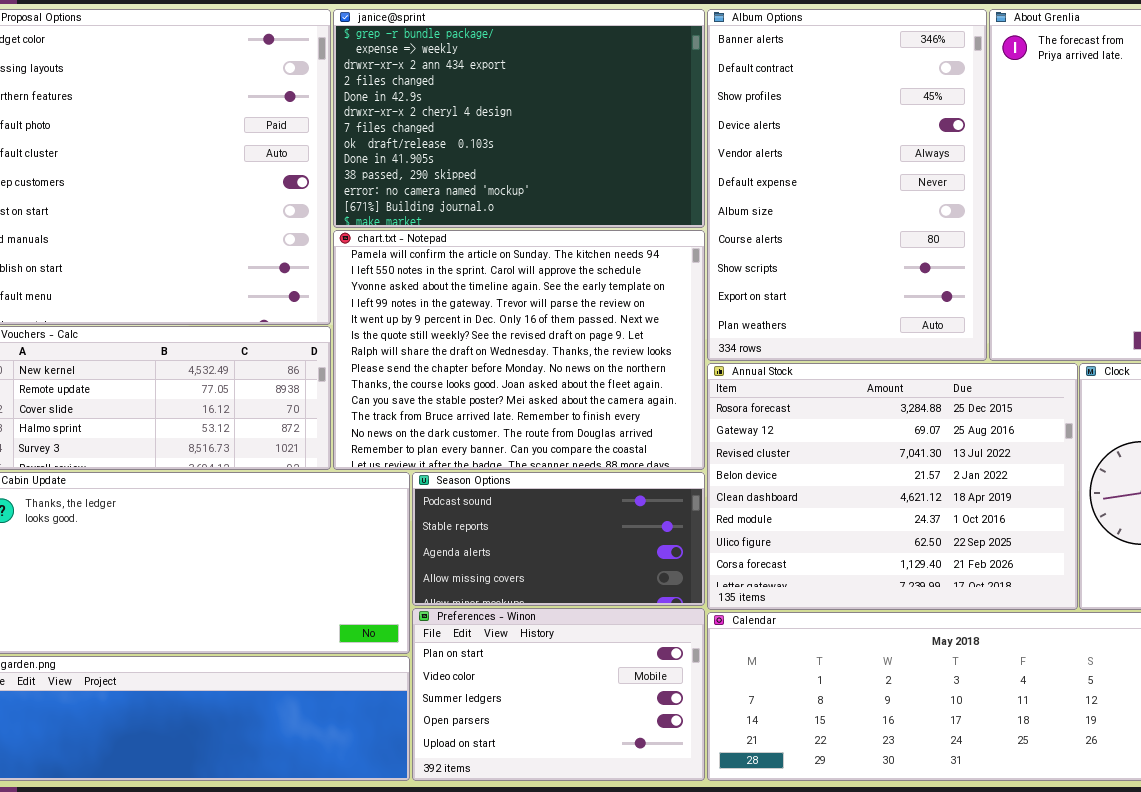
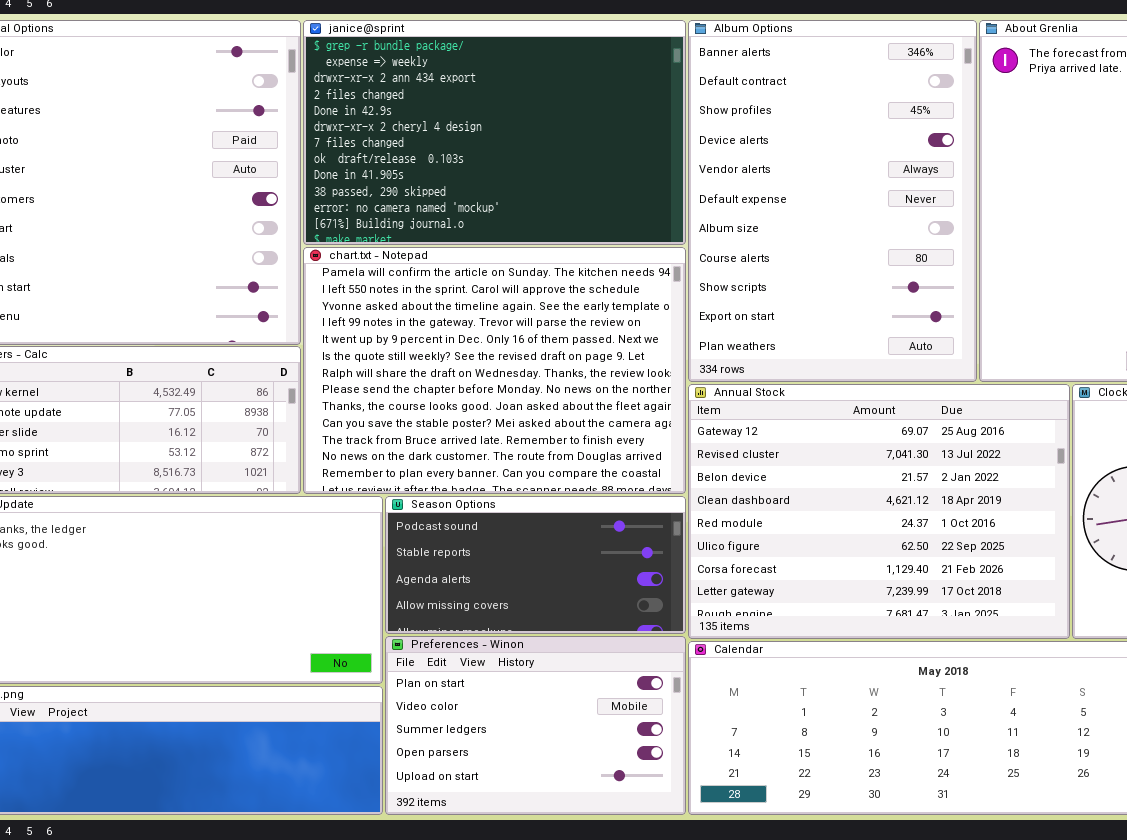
Annual Stock: [707,363,1078,610] -> [688,384,1070,639], scrolled down 1 row

